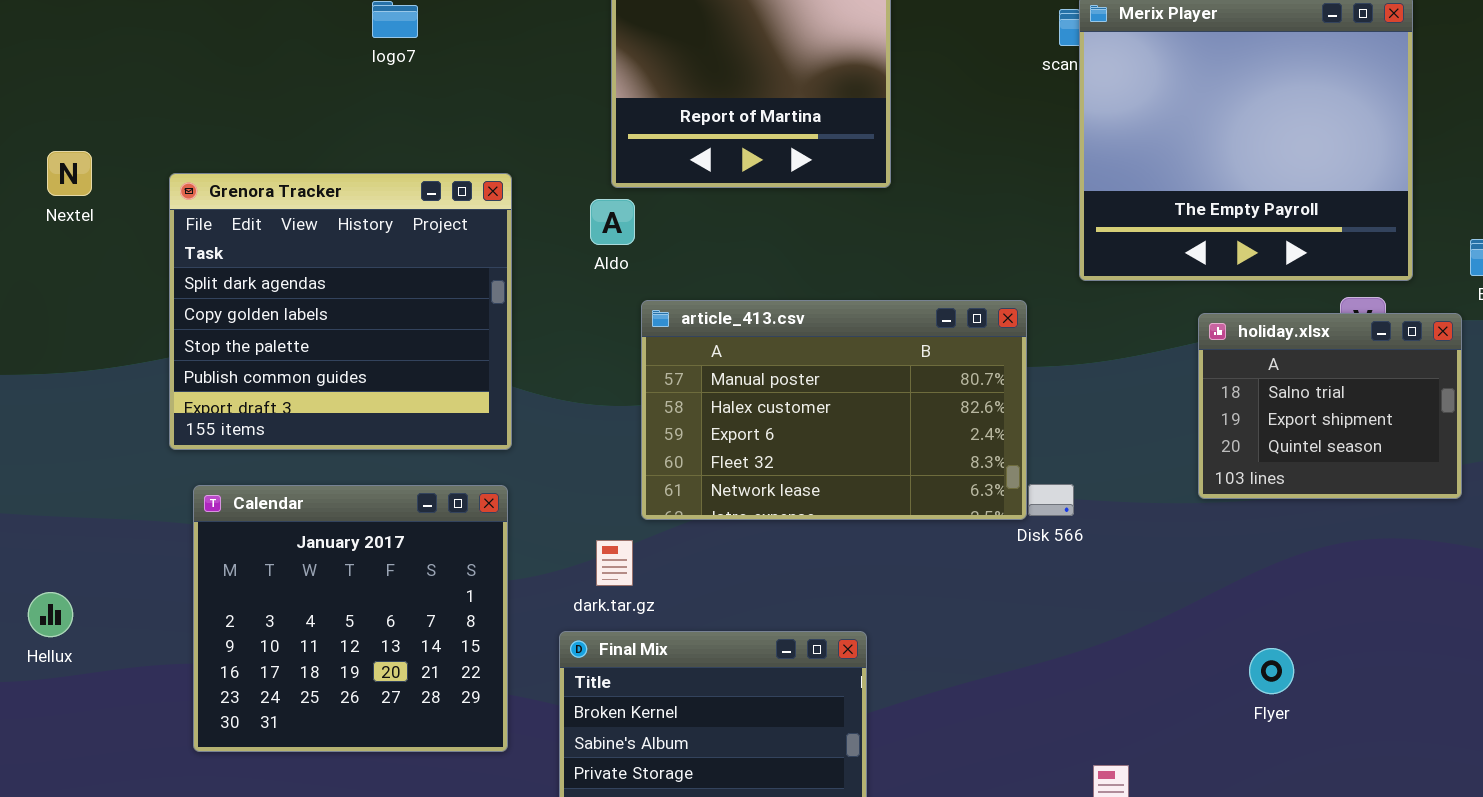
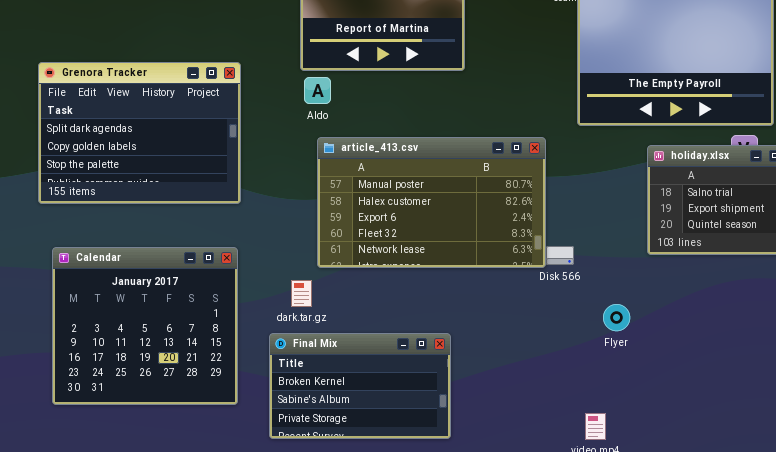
Grenora Tracker: [169,173,512,450] -> [38,62,241,204], resized
Aldo: [590,199,635,245] -> [304,77,331,104], moved
Flyer: [1249,648,1294,694] -> [603,304,630,331], moved

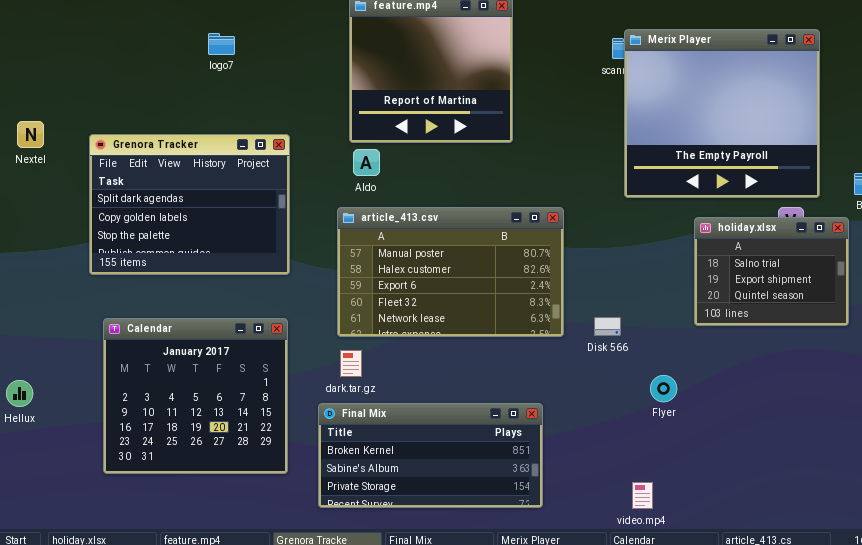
article_413.csv: [317,137,546,268] -> [337,207,564,337], moved
Final Mix: [269,333,451,439] -> [318,403,543,508], resized

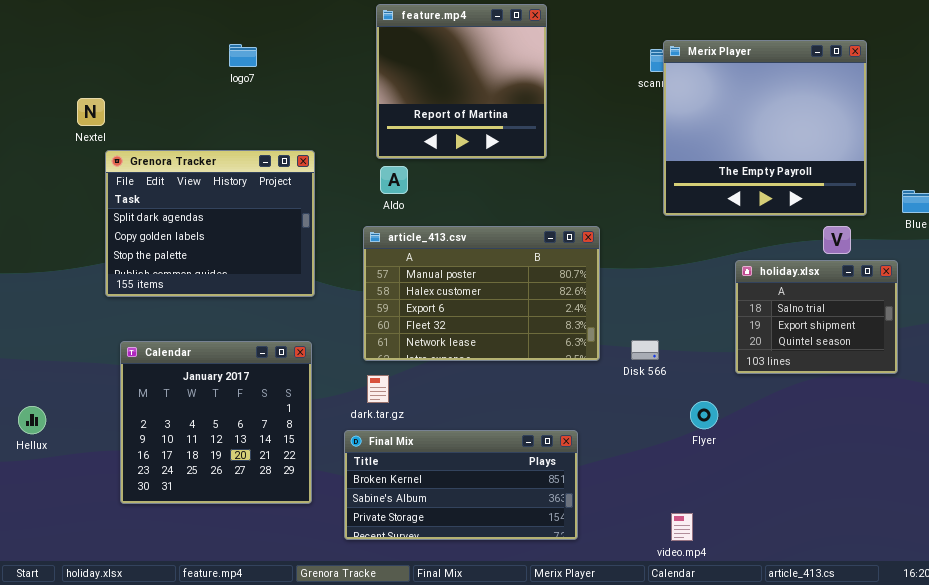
Nextel: [17,121,44,148] -> [77,98,105,126], moved
holiday.xlsx: [694,217,849,326] -> [735,260,898,374], moved

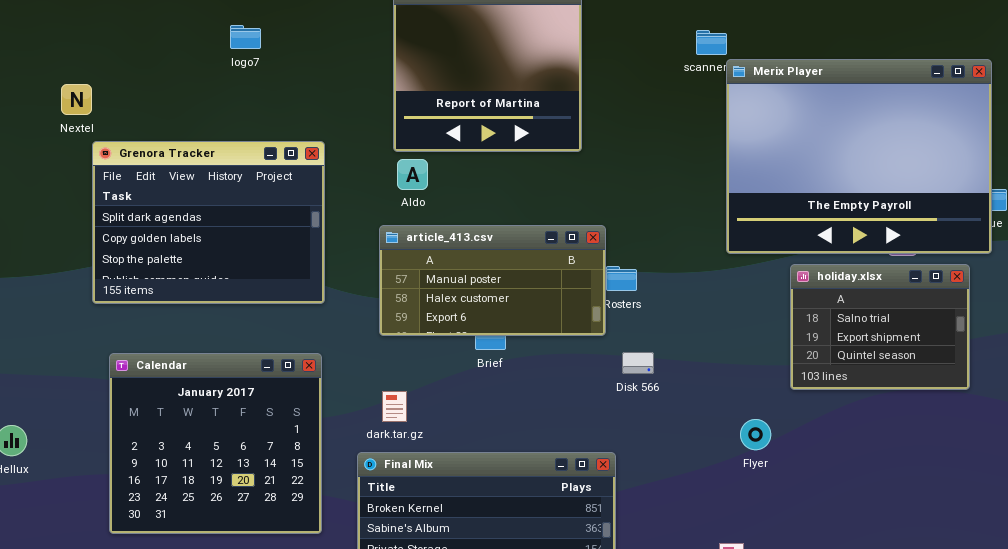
Merix Player: [663,40,867,216] -> [726,59,992,254], moved, resized
article_413.csv: [363,226,600,361] -> [379,225,606,336], resized
Disk 566: [631,340,659,360] -> [622,352,654,374], moved

